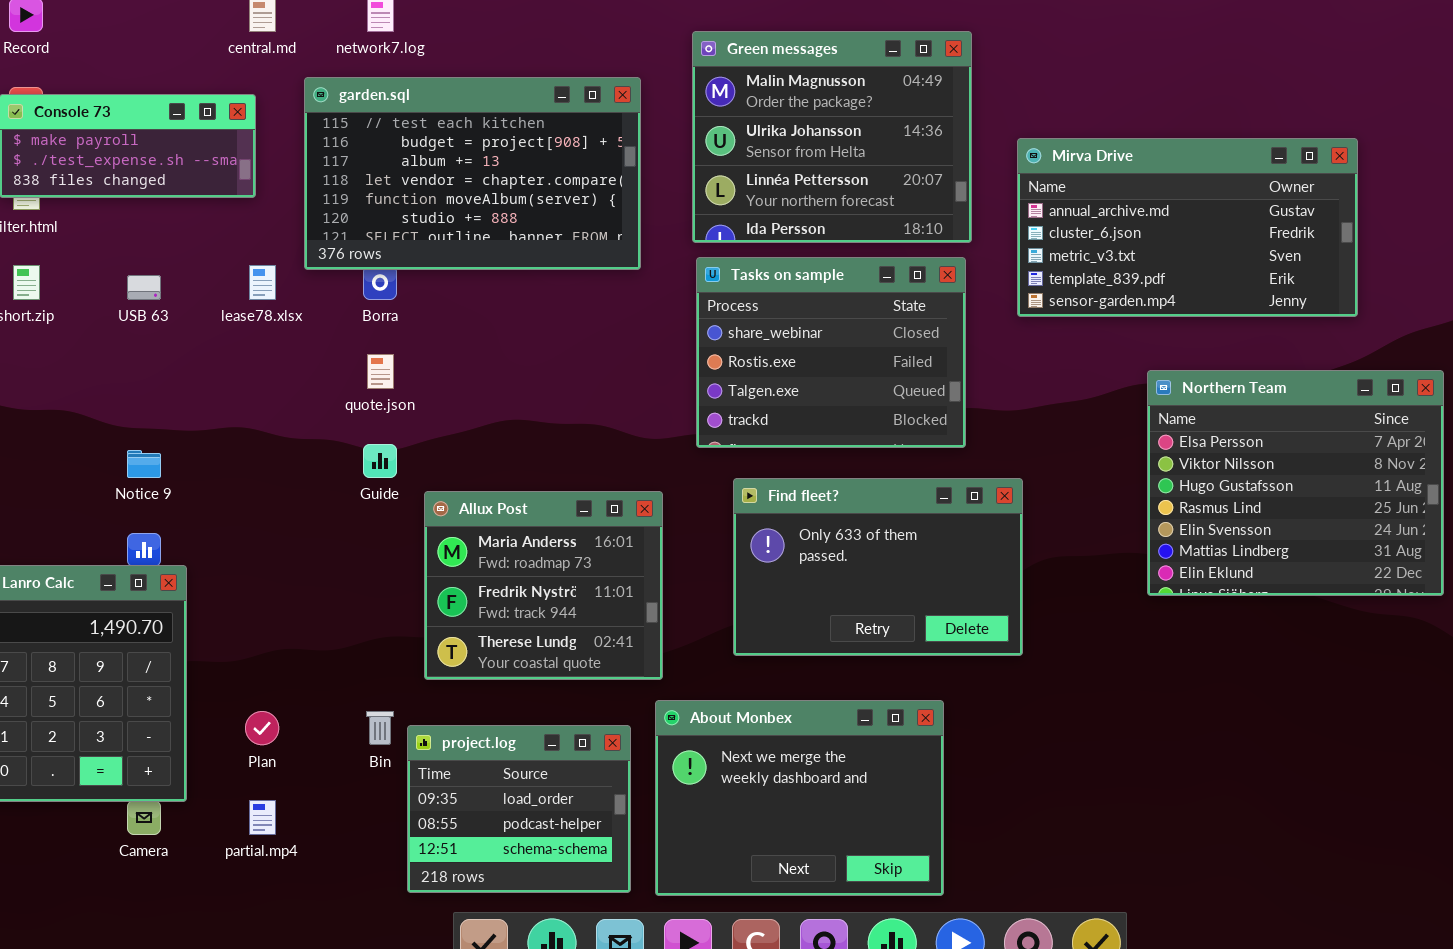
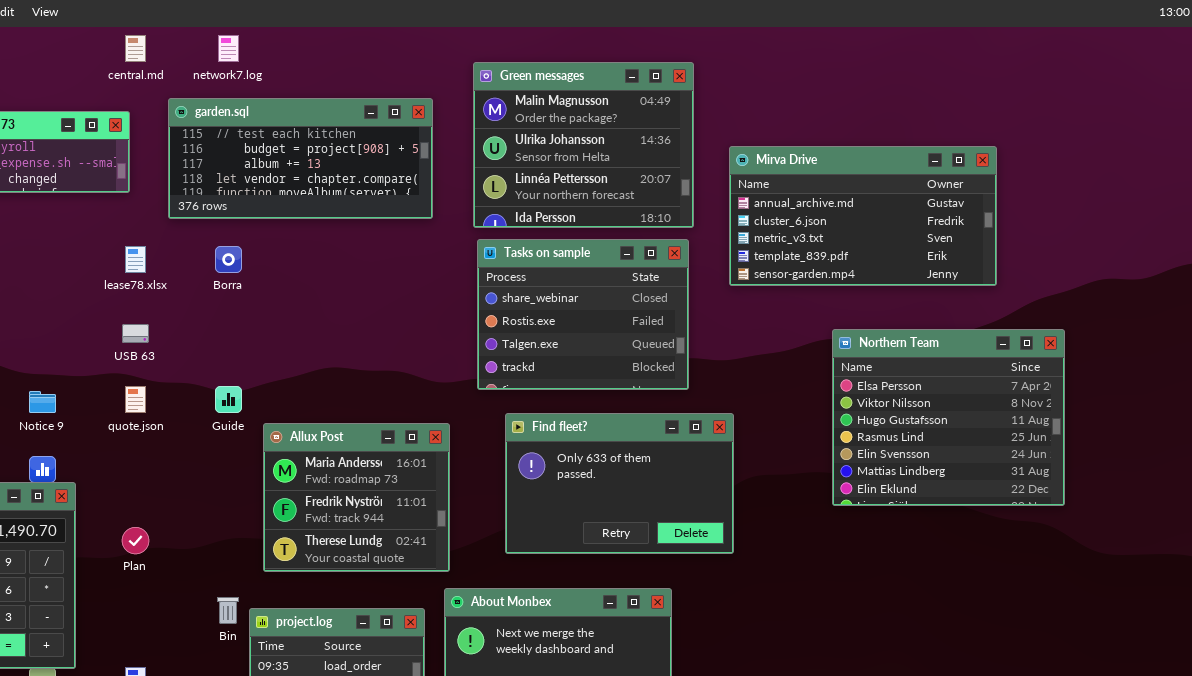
garden.sql: [304,77,641,270] -> [168,98,433,219], resized
USB 63: [127,275,161,300] -> [122,324,149,343], moved
quote.json: [367,354,394,389] -> [125,386,146,413], moved
Plan: [245,711,279,745] -> [122,527,149,554], moved

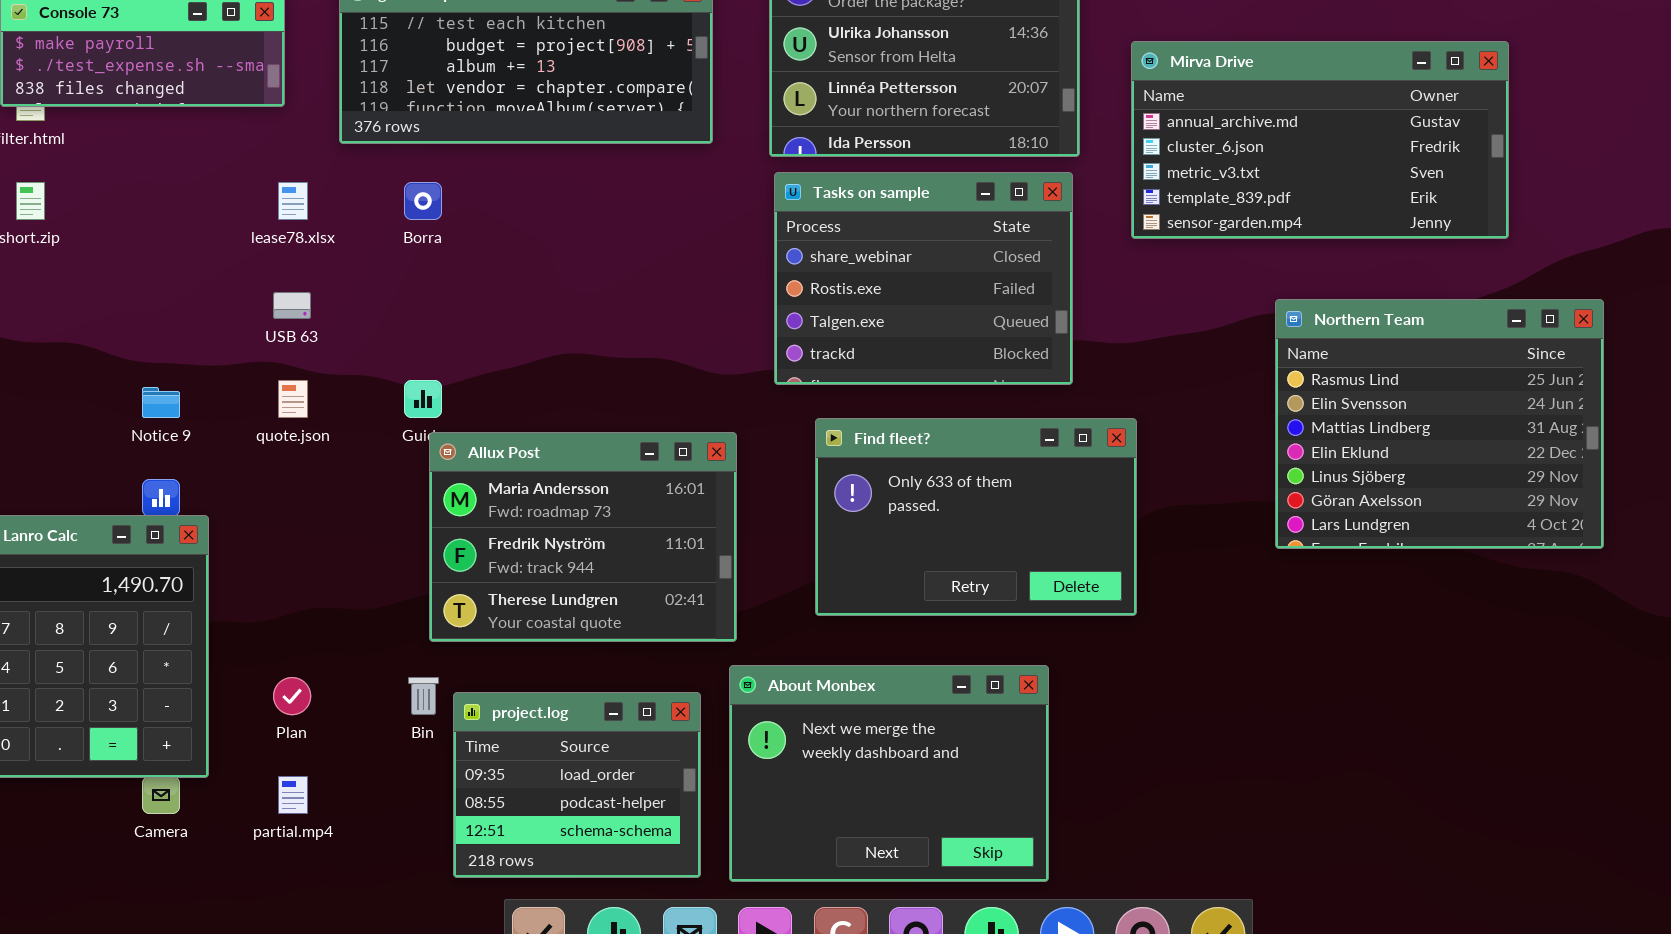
Northern Team: [832,329,1065,506] -> [1275,299,1604,549], scrolled down 3 rows
Allux Post: [263,423,450,572] -> [429,432,737,642], resized
Plan: [122,527,149,554] -> [273,677,311,715], moved

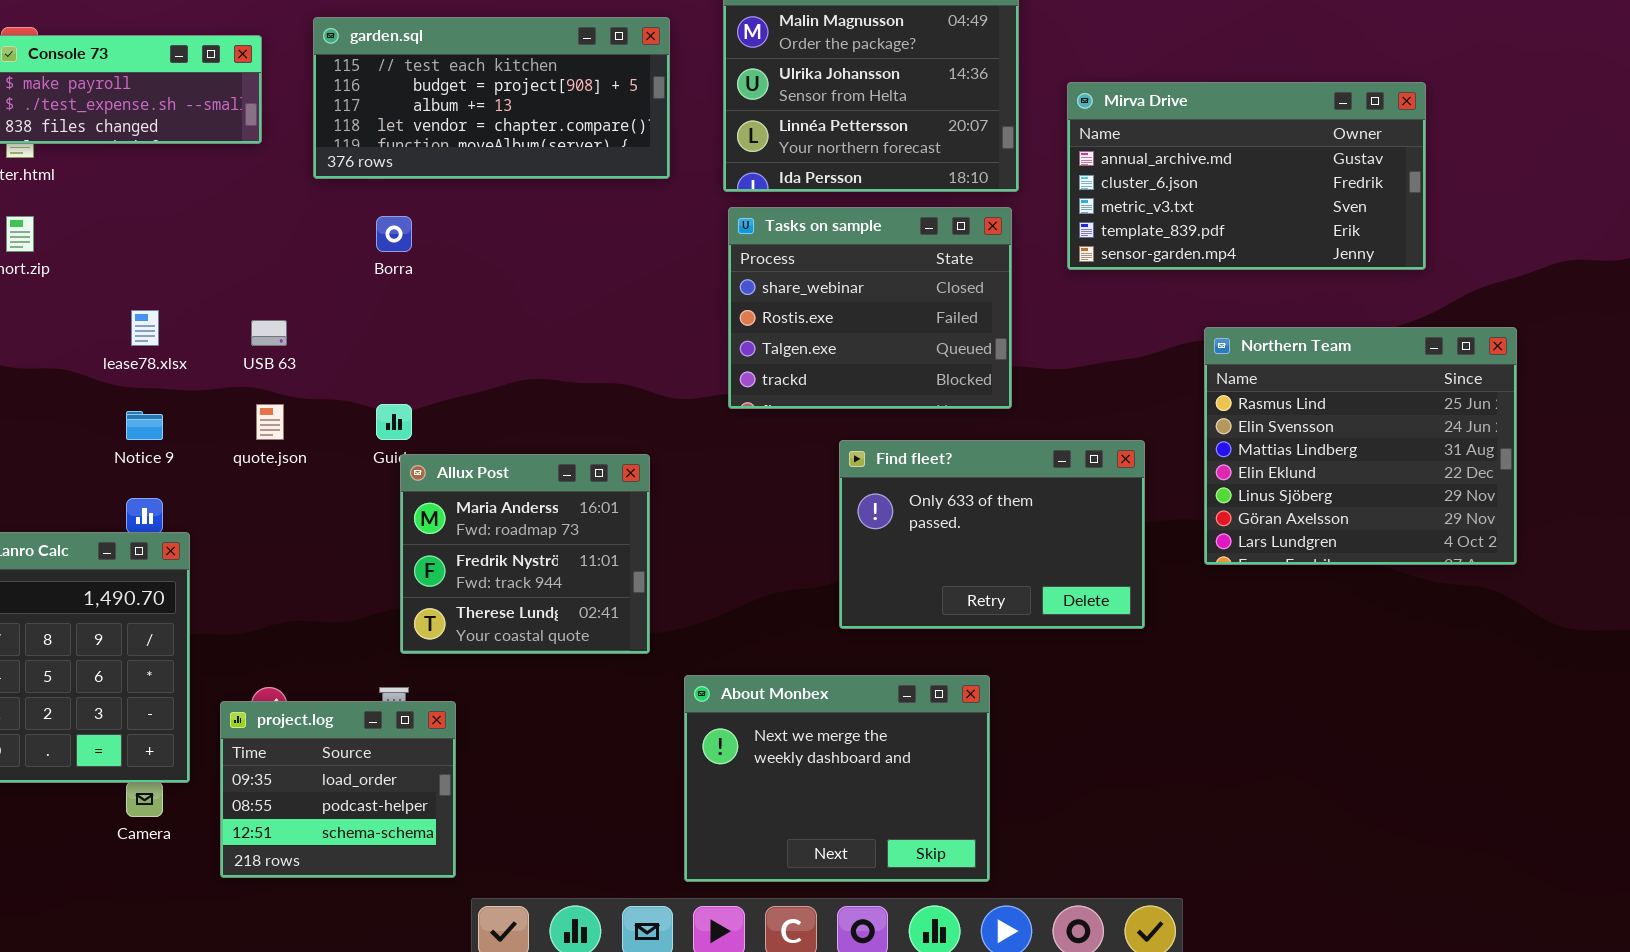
lease78.xlsx: [278,182,308,220] -> [131,310,159,346], moved
Find fleet?: [815,418,1137,616] -> [839,440,1145,629], moved
Allux Post: [429,432,737,642] -> [400,454,650,654], resized
project.log: [453,692,701,878] -> [220,701,456,878], moved

